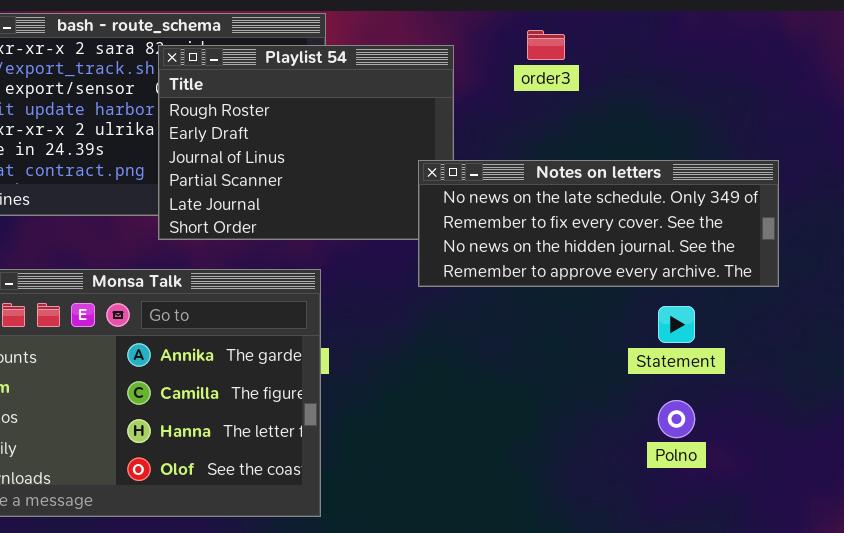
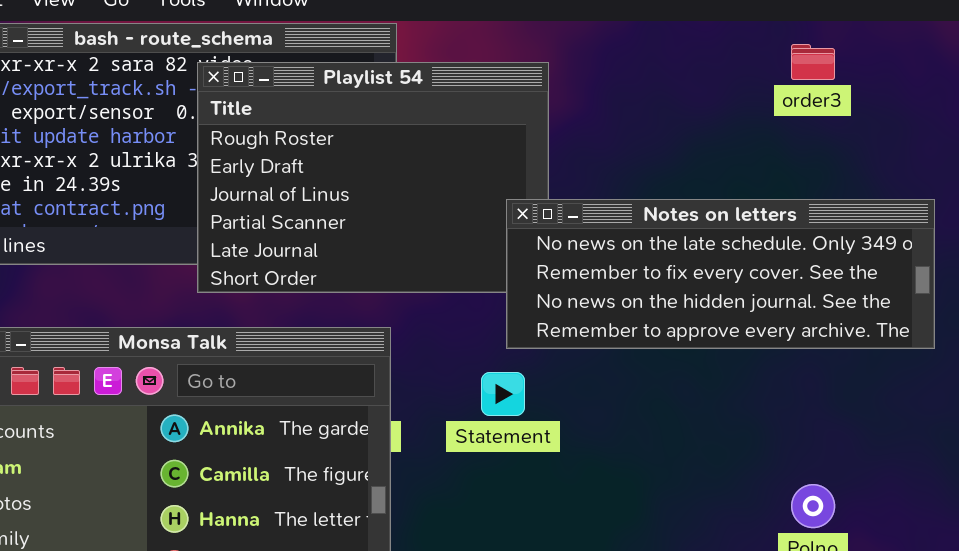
order3: [527,30,565,60] -> [791,44,835,80], moved
Statement: [658,306,695,343] -> [481,372,525,416], moved

